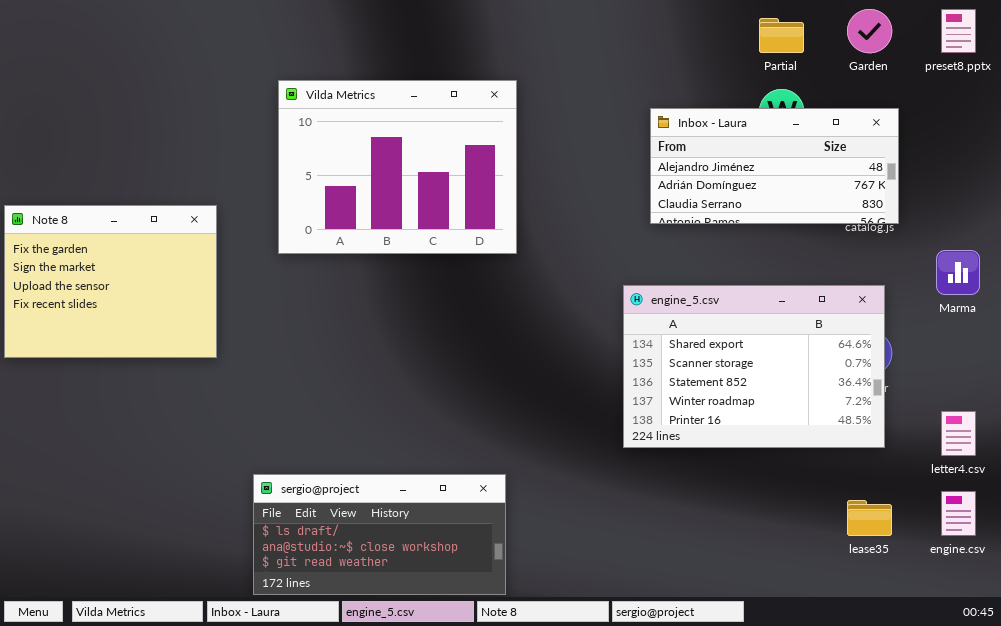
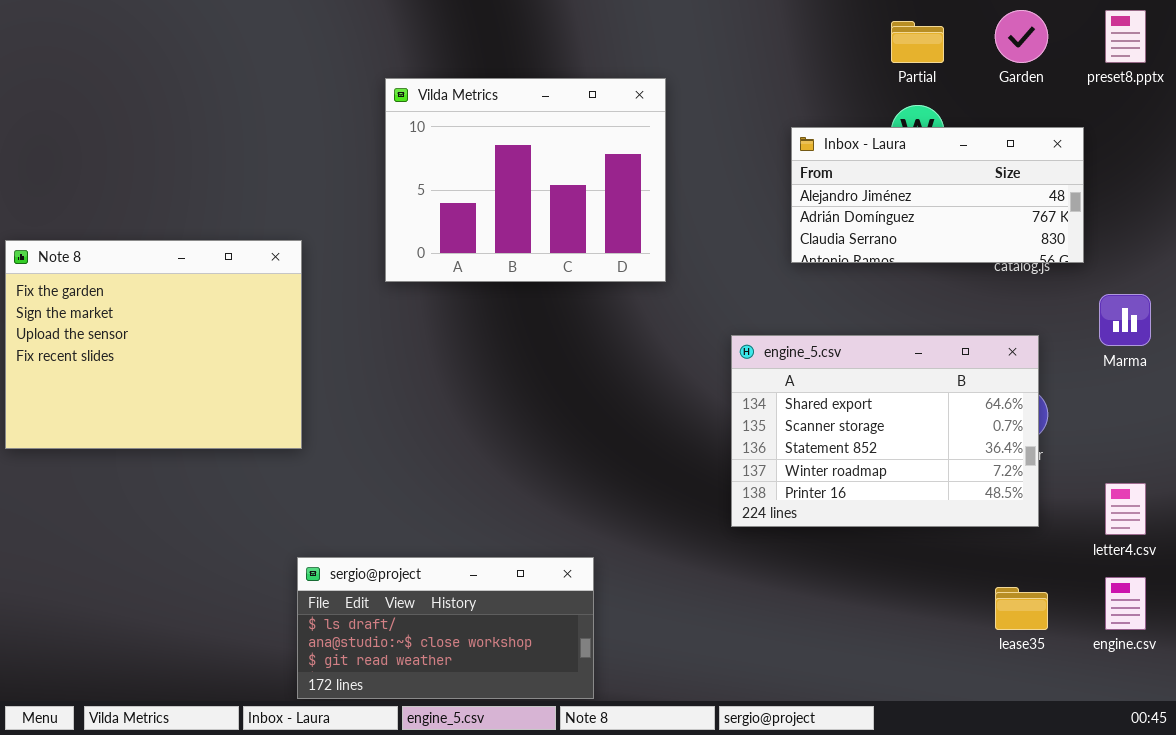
Vilda Metrics: [278,80,517,254] -> [385,78,666,282], moved
Inbox - Laura: [650,108,899,224] -> [791,127,1084,263], moved
Note 8: [4,205,217,358] -> [5,240,302,449], resized

